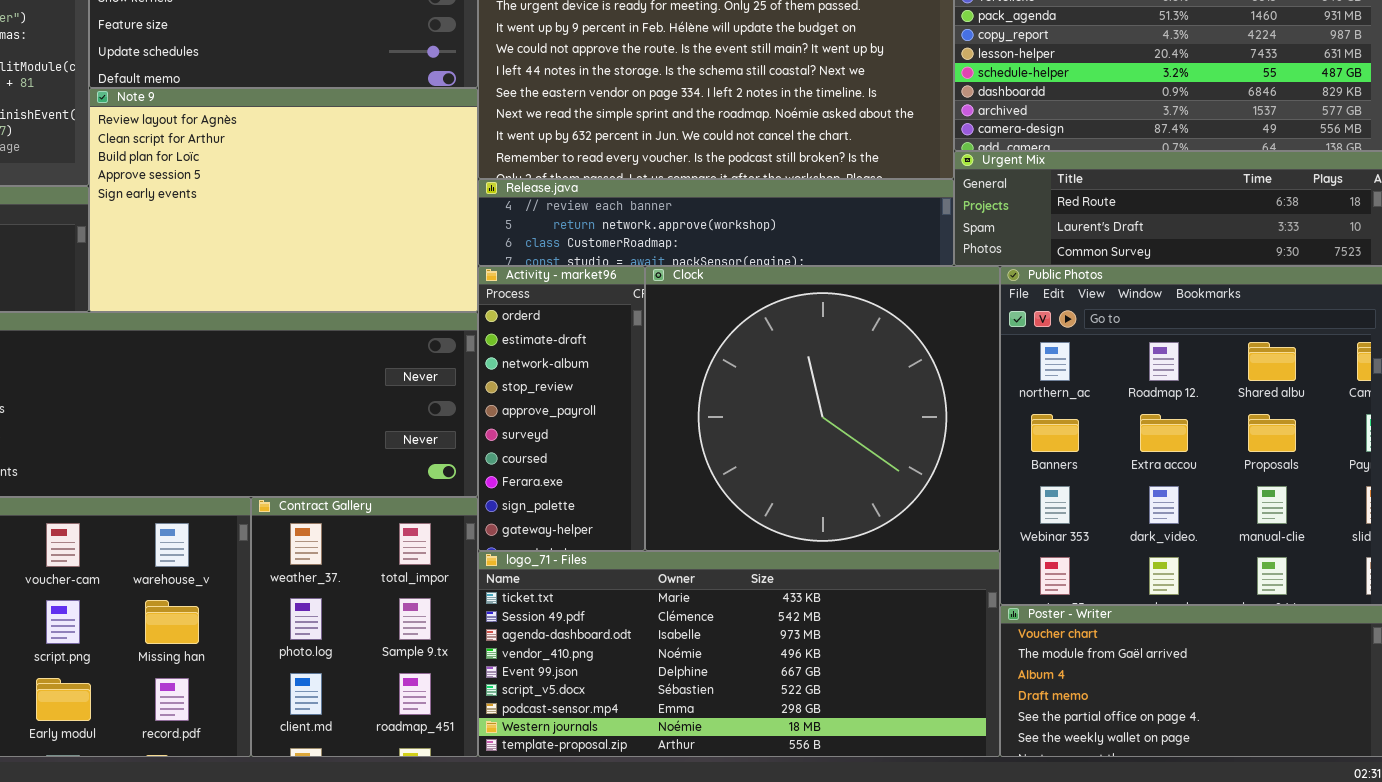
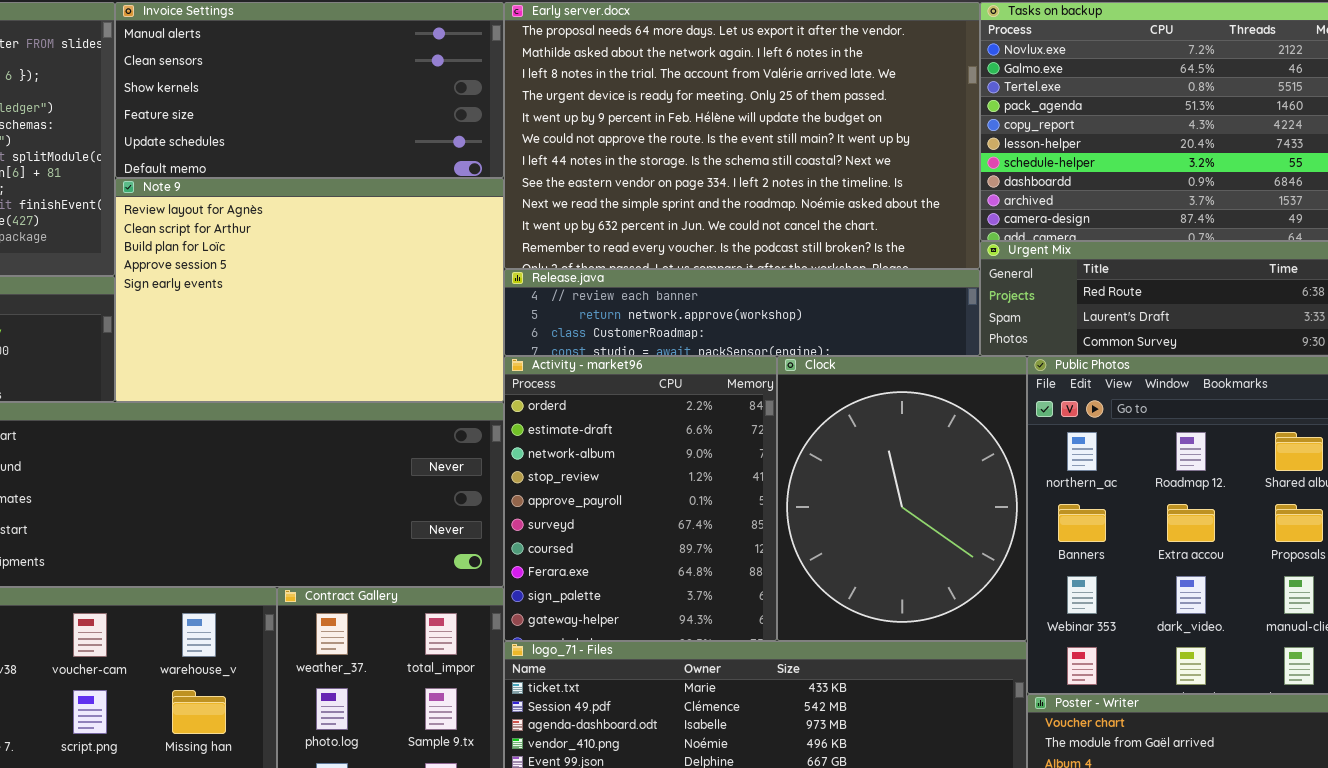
Activity - market96: [478,266,645,551] -> [504,356,777,641], resized
Clock: [645,266,1000,551] -> [777,356,1027,641], resized

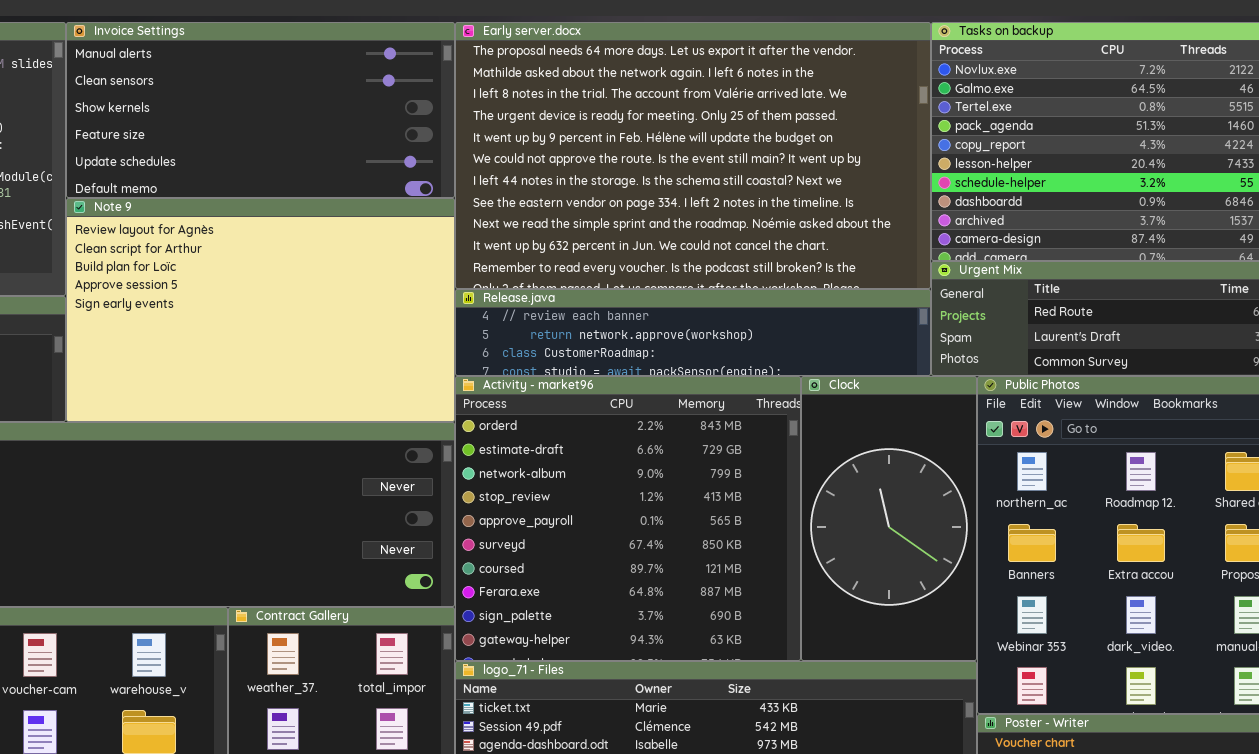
Activity - market96: [504,356,777,641] -> [455,376,801,661], resized
Clock: [777,356,1027,641] -> [801,376,977,661], resized

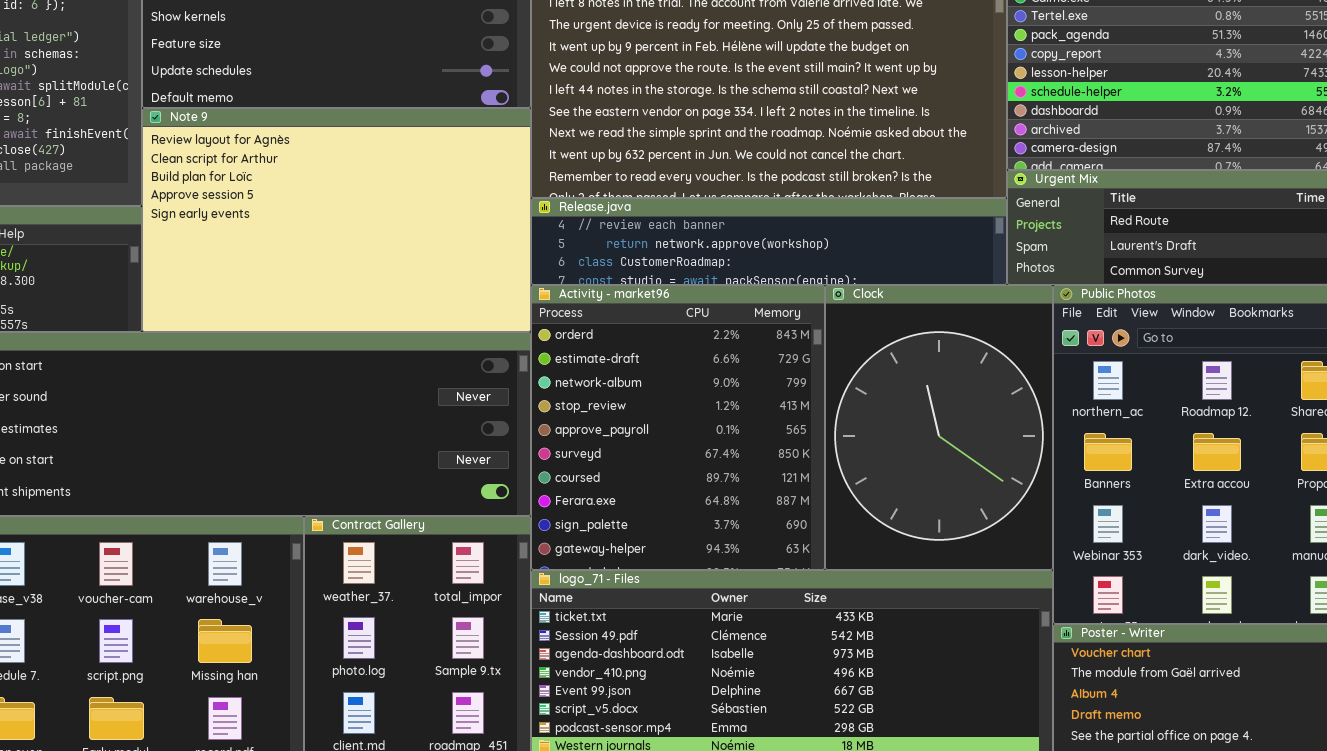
Activity - market96: [455,376,801,661] -> [531,285,825,570], resized
Clock: [801,376,977,661] -> [825,285,1053,570], resized

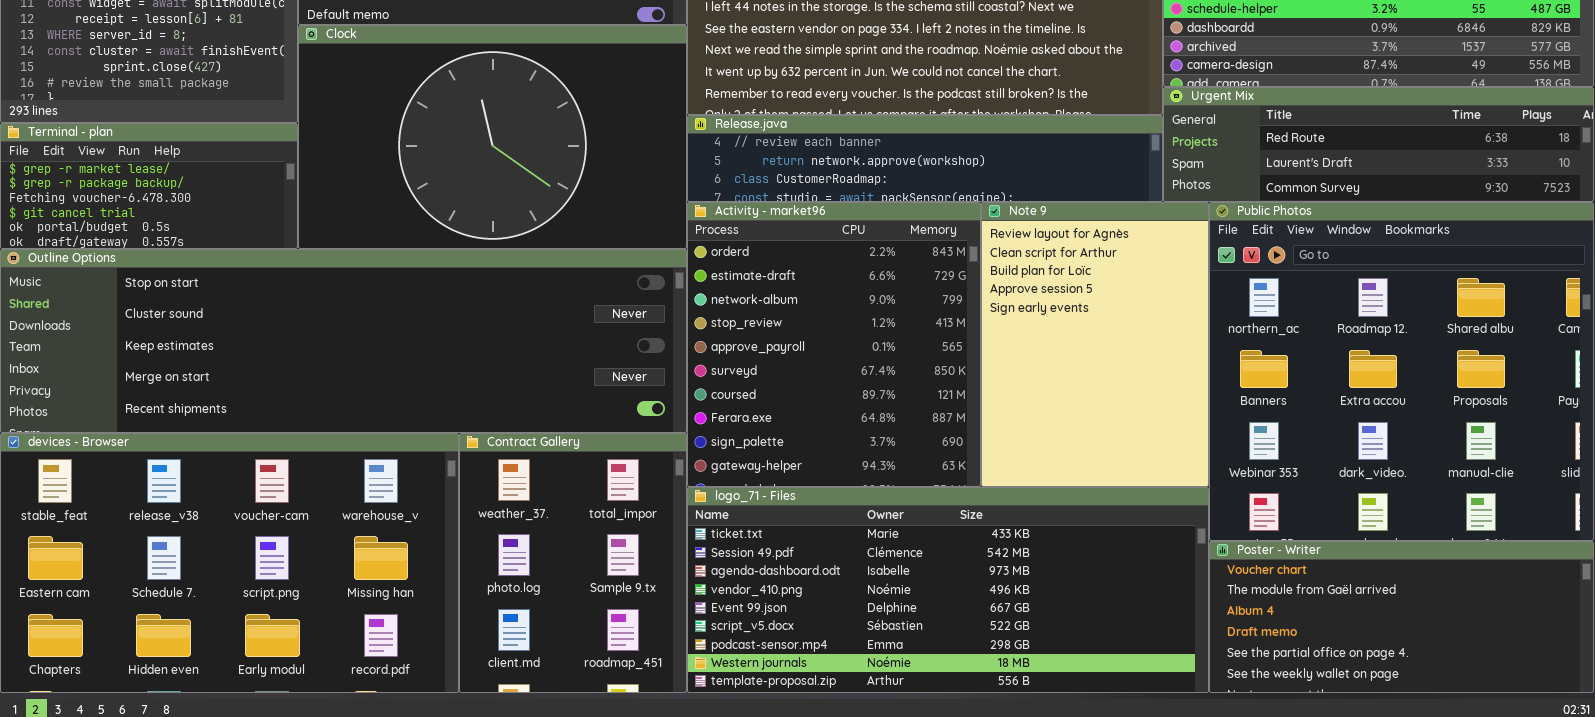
Note 9: [142,108,531,332] -> [981,202,1209,487], moved, resized
Clock: [825,285,1053,570] -> [298,25,687,249], moved, resized

